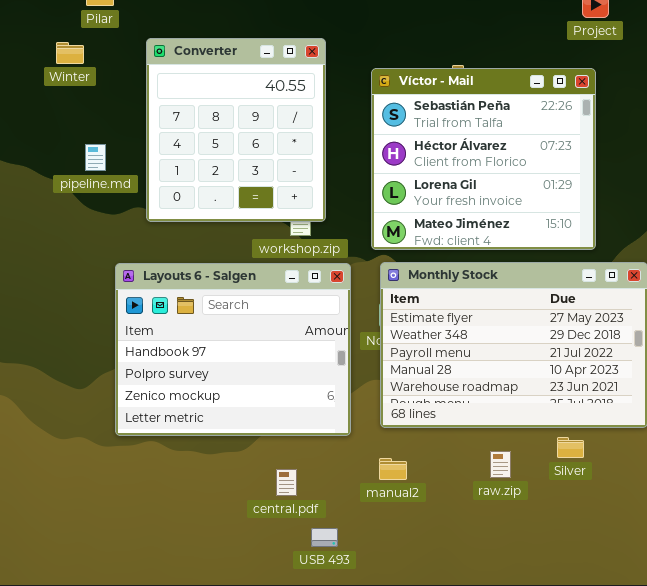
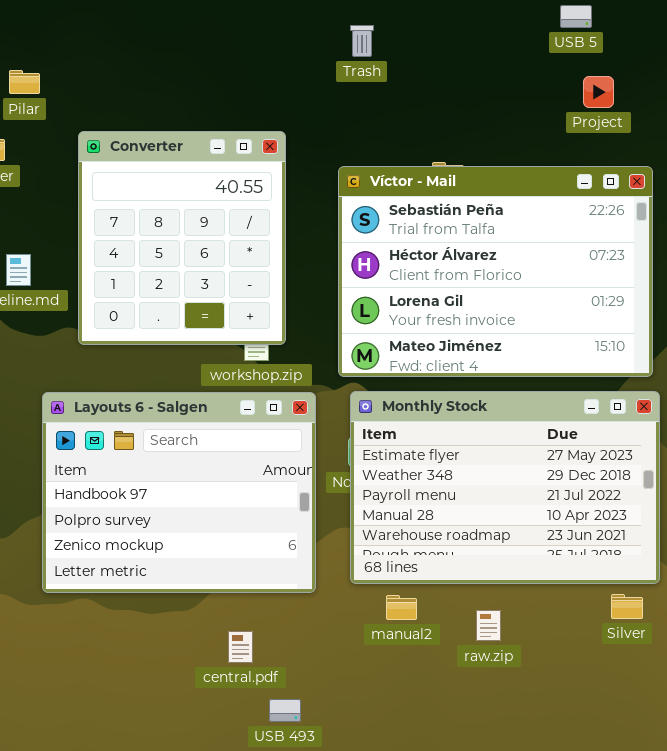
Víctor - Mail: [371,68,596,250] -> [338,166,653,377], resized
Silver: [557,437,584,458] -> [611,594,643,619], moved
manual2: [379,458,407,480] -> [386,595,417,620], moved

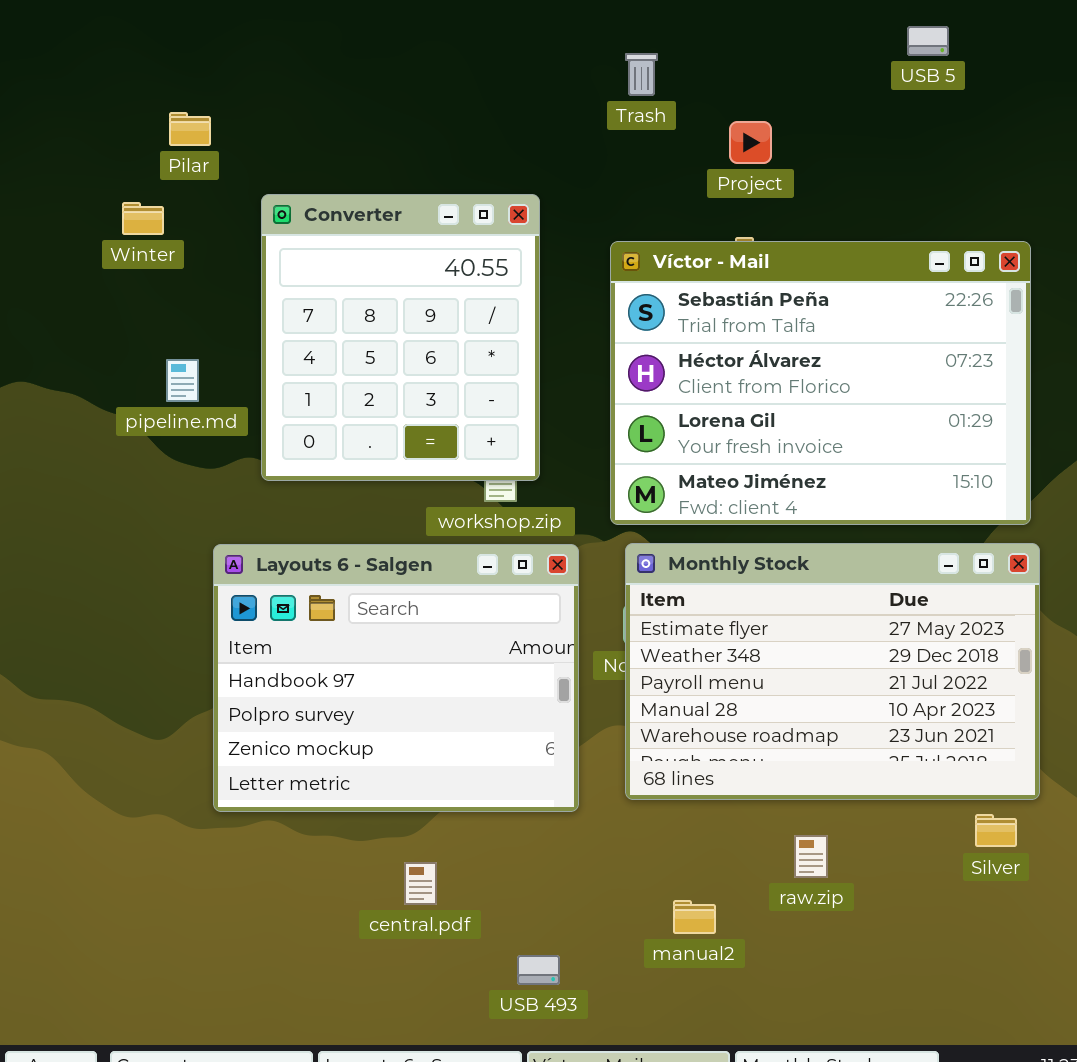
Project: [583,76,614,108] -> [729,121,772,164], moved
manual2: [386,595,417,620] -> [673,900,716,934], moved
central.pdf: [228,631,253,663] -> [404,862,437,905], moved

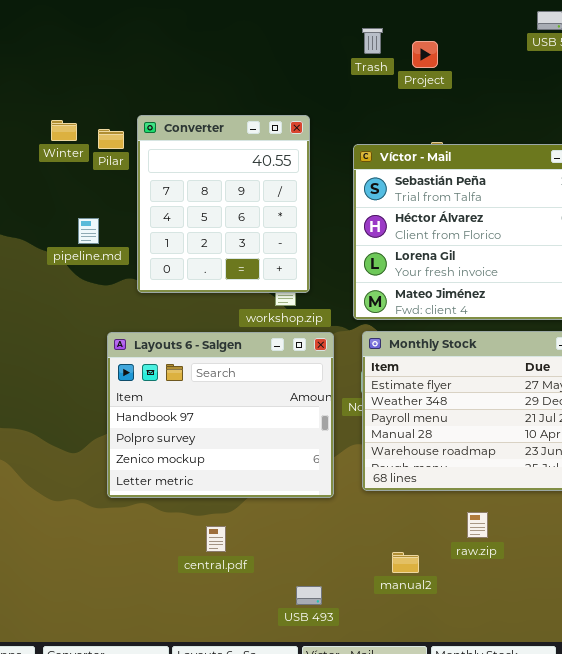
Pilar: [169,112,211,146] -> [98,129,124,149], moved
Project: [729,121,772,164] -> [412,41,438,68], moved
central.pdf: [404,862,437,905] -> [206,526,226,552], moved

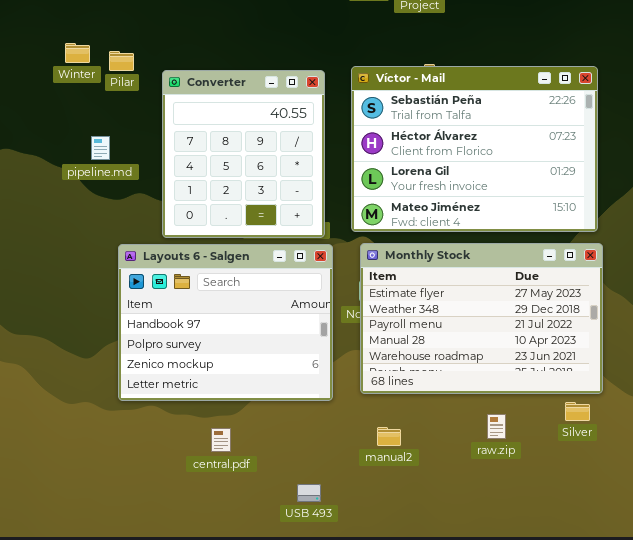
Converter: [137,115,310,293] -> [162,70,325,238], moved
raw.zip: [467,512,488,538] -> [487,414,506,439], moved
manual2: [392,552,419,573] -> [377,427,401,446], moved

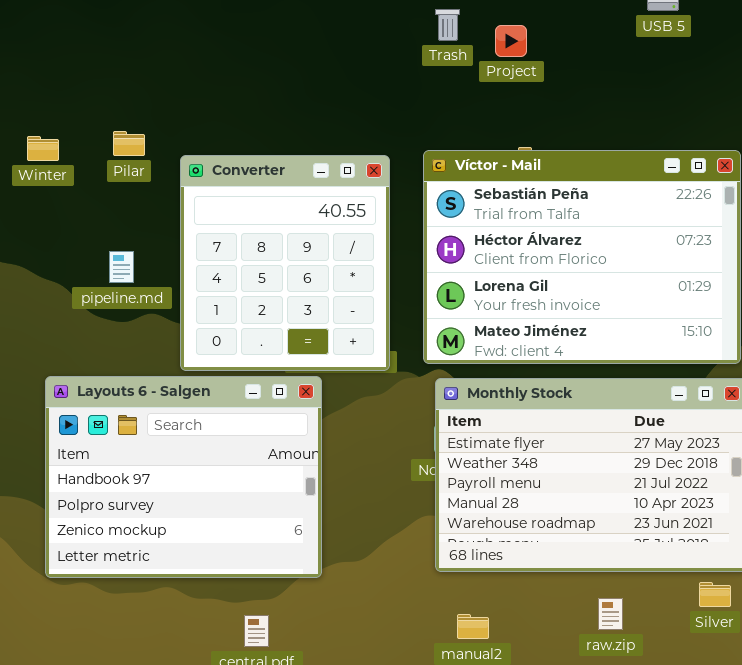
Winter: [65,43,90,63] -> [27,136,59,161], moved
pipeline.md: [91,136,110,160] -> [109,251,134,283], moved
Layouts 6 - Salgen: [118,244,333,401] -> [45,376,322,578], moved

